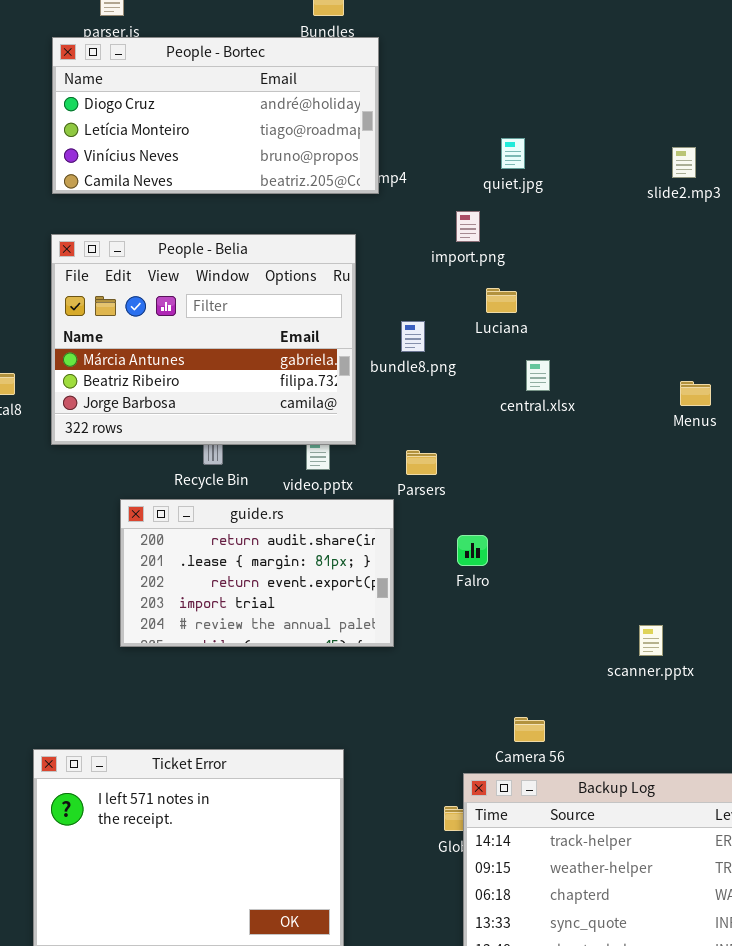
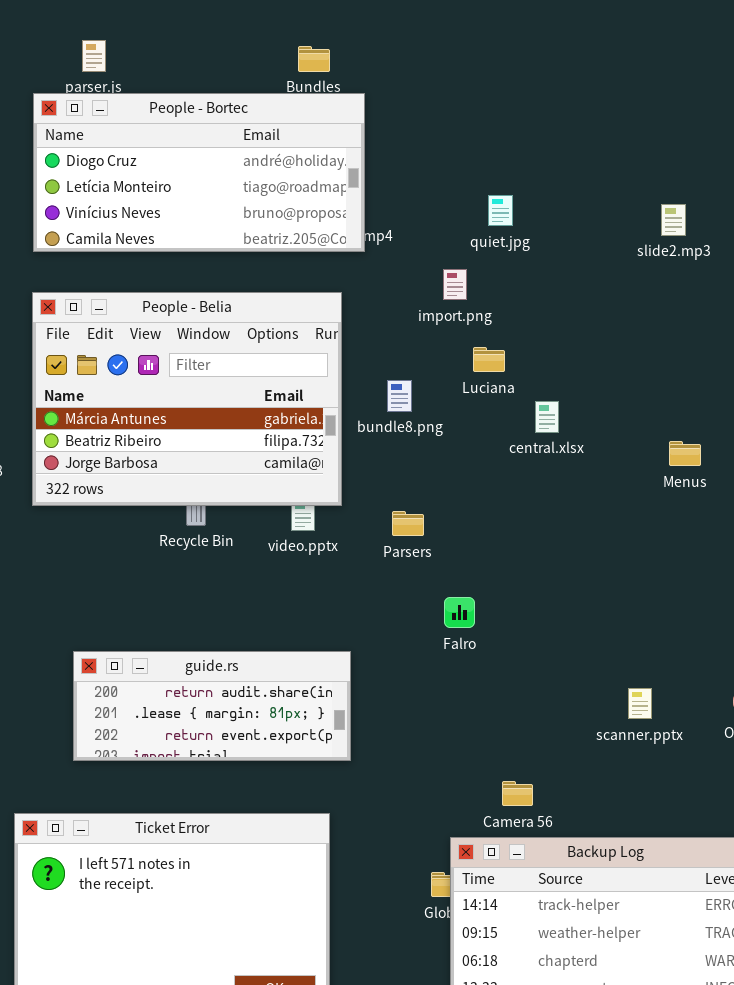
central.xlsx: [526,360,550,391] -> [535,401,559,433], moved
guide.rs: [120,499,394,647] -> [73,651,351,761], moved, resized

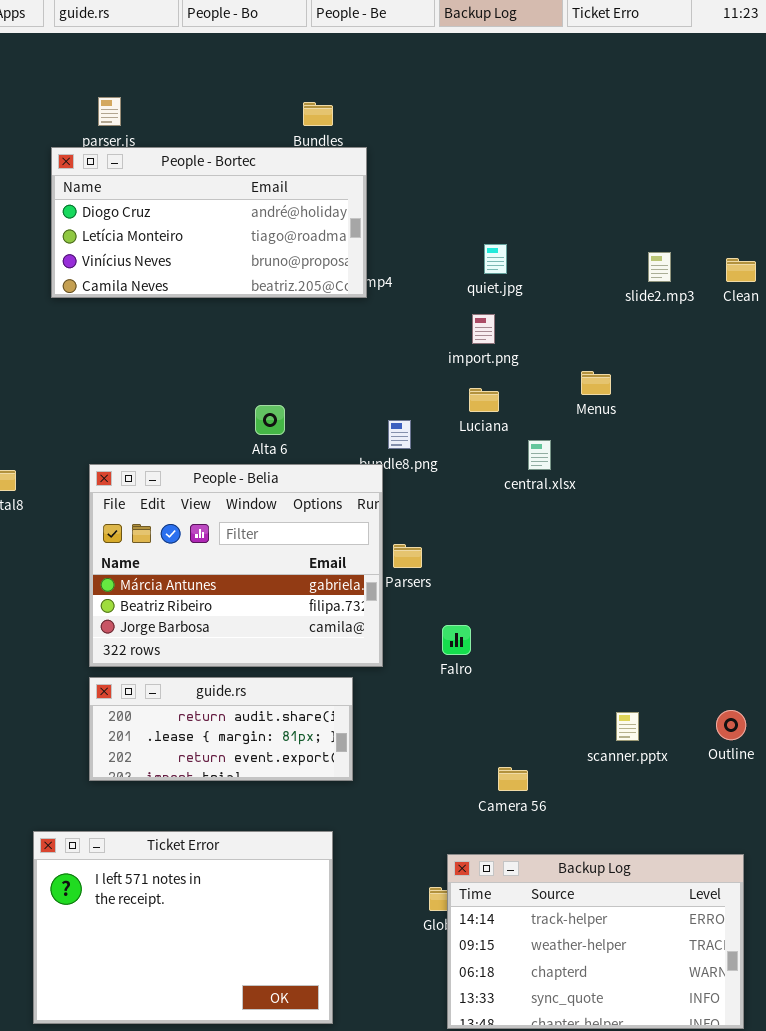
import.png: [443,269,467,300] -> [472,314,495,344], moved
People - Belia: [32,292,342,506] -> [89,464,383,667], moved
Menus: [669,441,701,466] -> [581,371,611,395], moved
Camera 56: [502,781,533,806] -> [498,767,528,791], moved

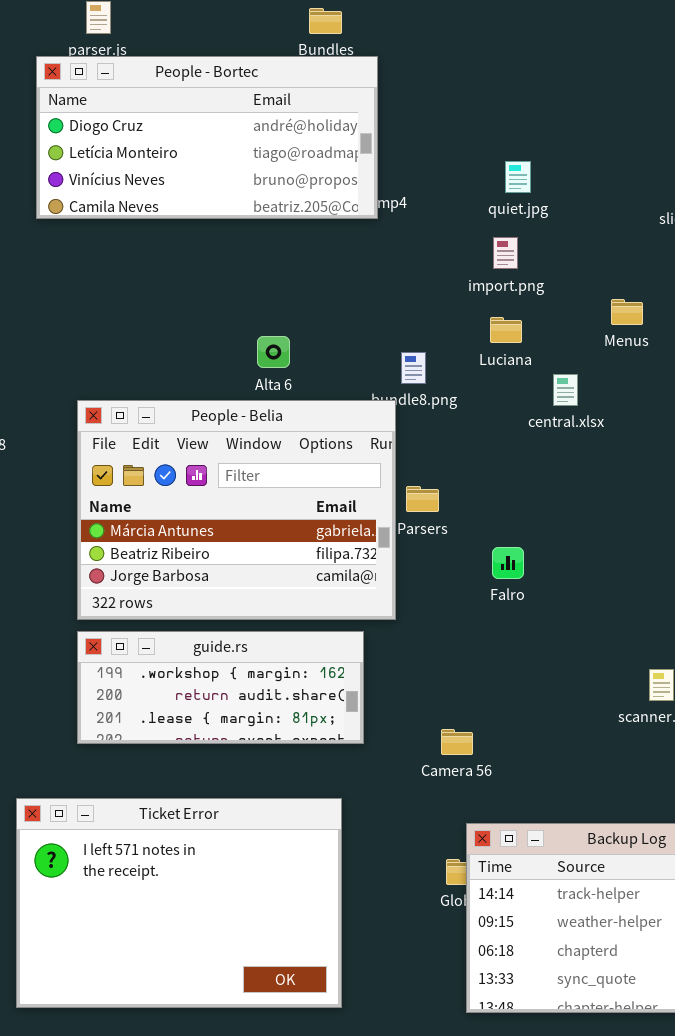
Falro: [442,625,471,655] -> [492,547,524,579], moved
guide.rs: [89,677,353,781] -> [77,631,364,744], scrolled up 1 row
Camera 56: [498,767,528,791] -> [441,729,473,755], moved

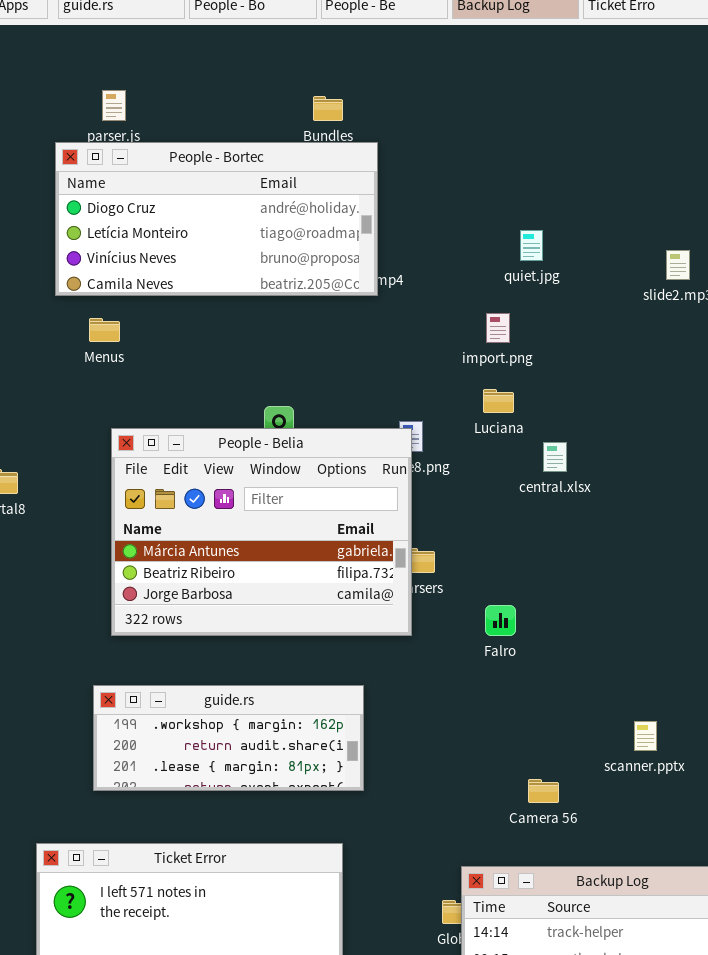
quiet.jpg: [505,161,531,193] -> [520,230,543,261], moved
Menus: [611,299,643,325] -> [89,318,120,342], moved
People - Belia: [77,400,396,620] -> [111,428,412,636], moved
Camera 56: [441,729,473,755] -> [528,779,559,803], moved

